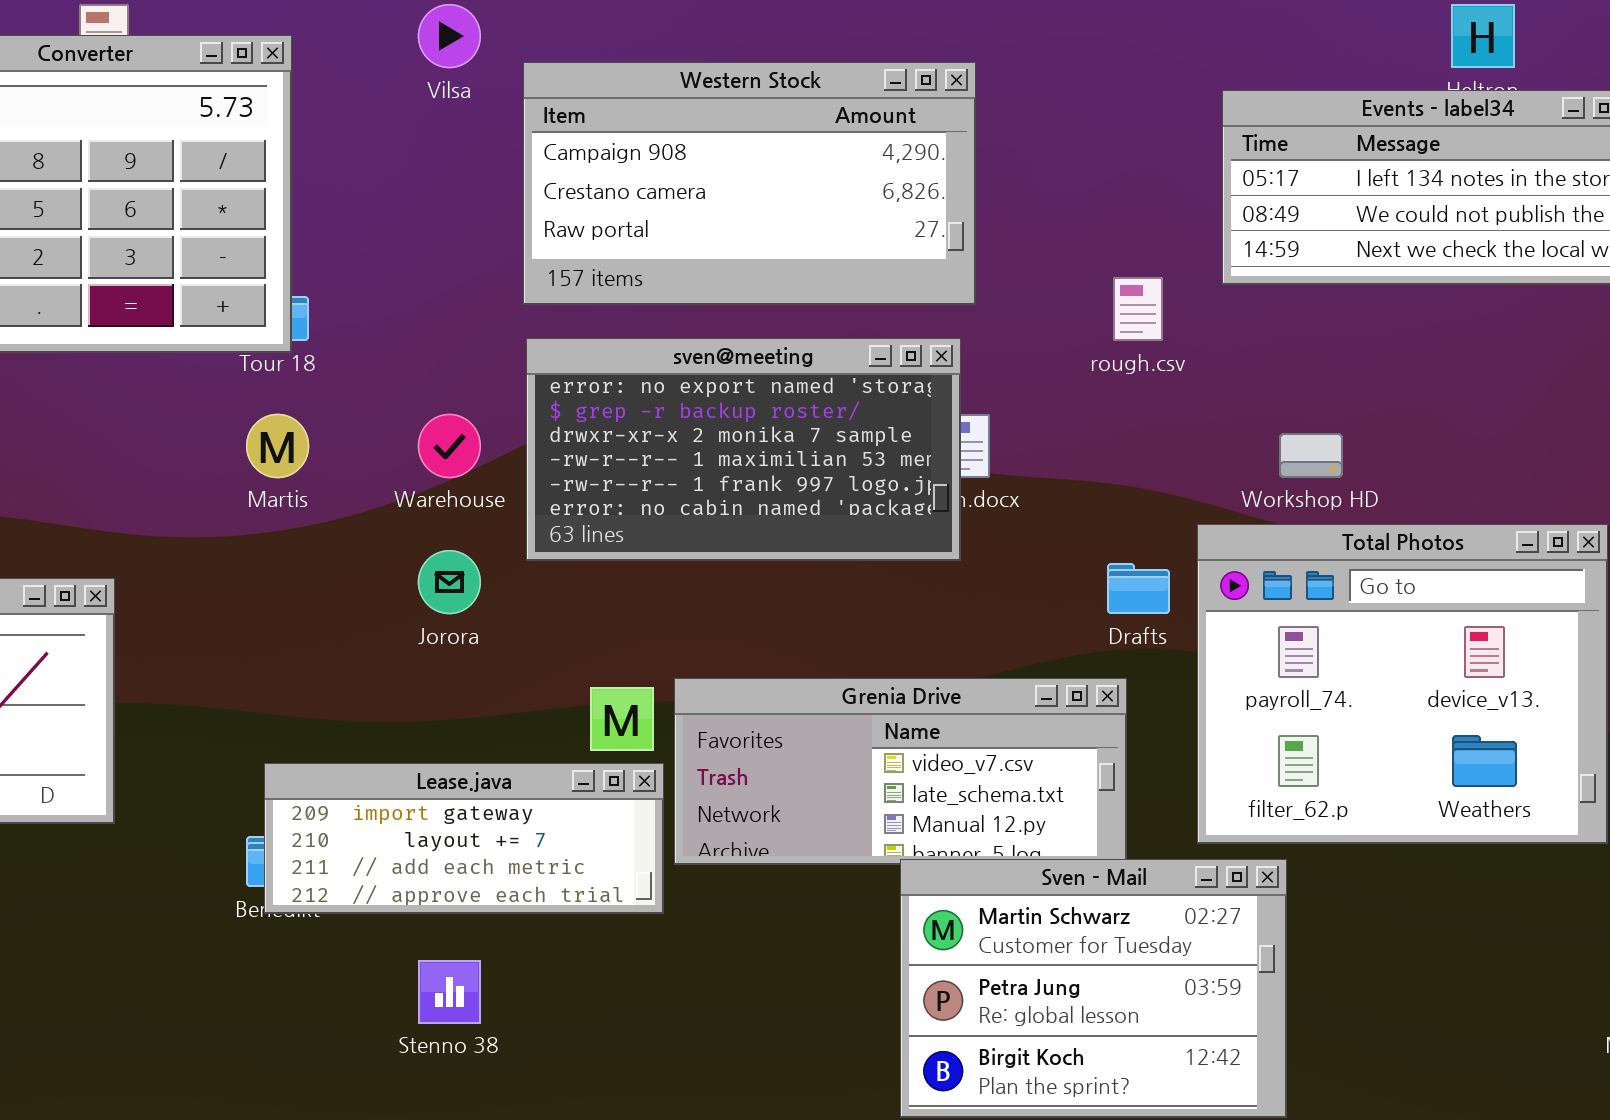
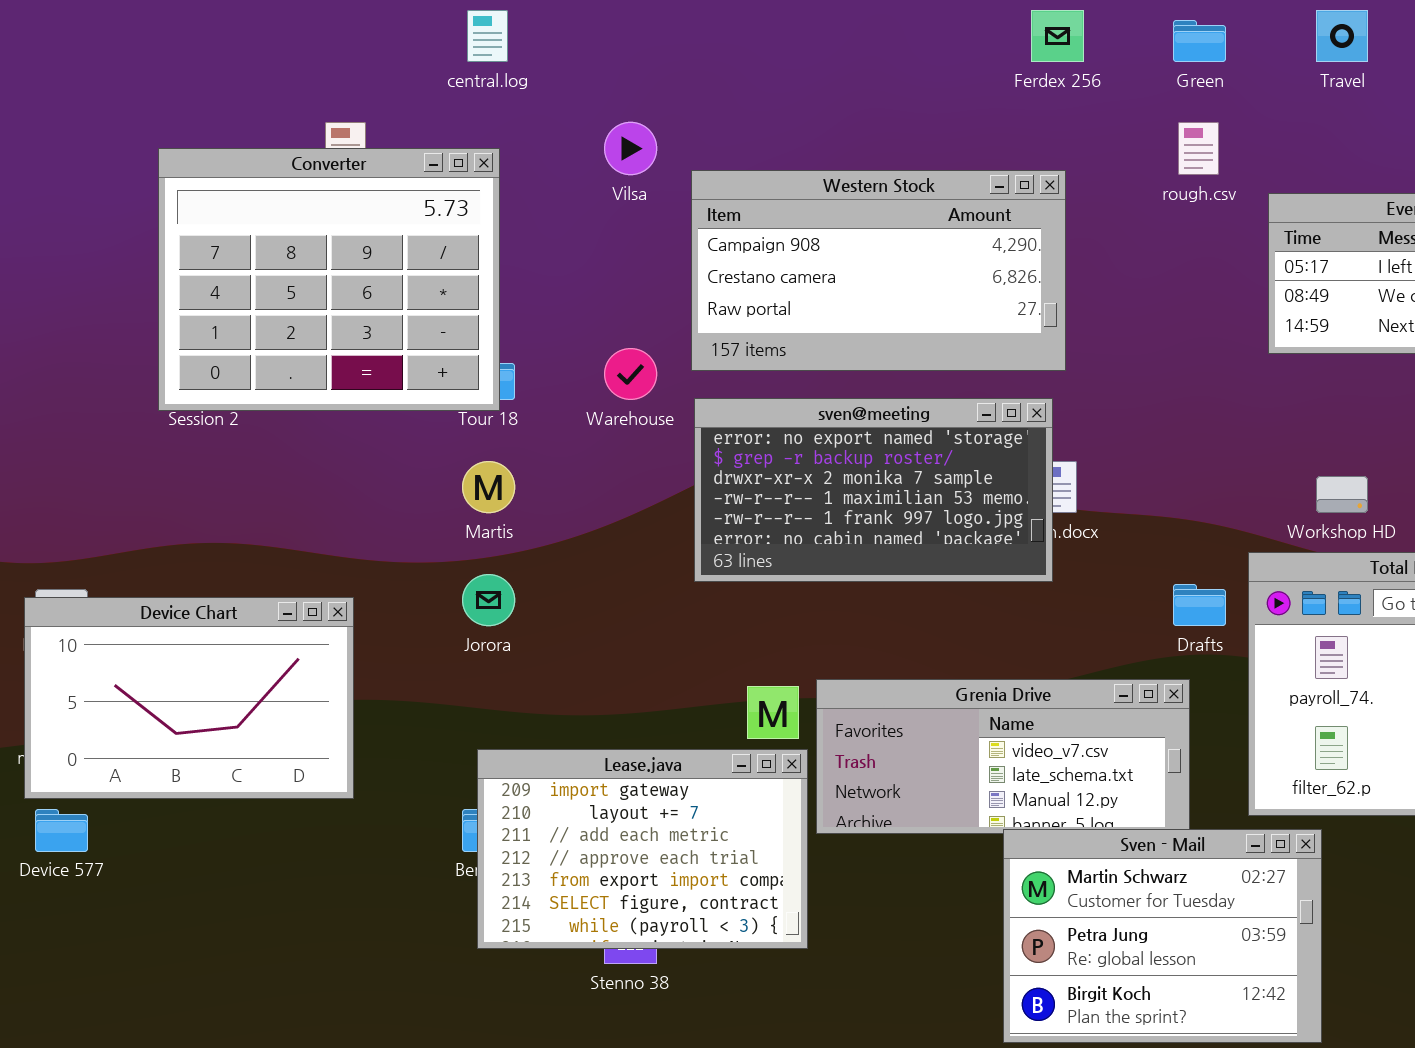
rough.csv: [1113,277,1163,341] -> [1178,122,1219,175], moved
Warehouse: [418,414,481,478] -> [604,348,657,400], moved
Jorora: [418,550,481,614] -> [462,574,515,626], moved
Lease.java: [264,763,664,914] -> [477,749,808,949], resized

